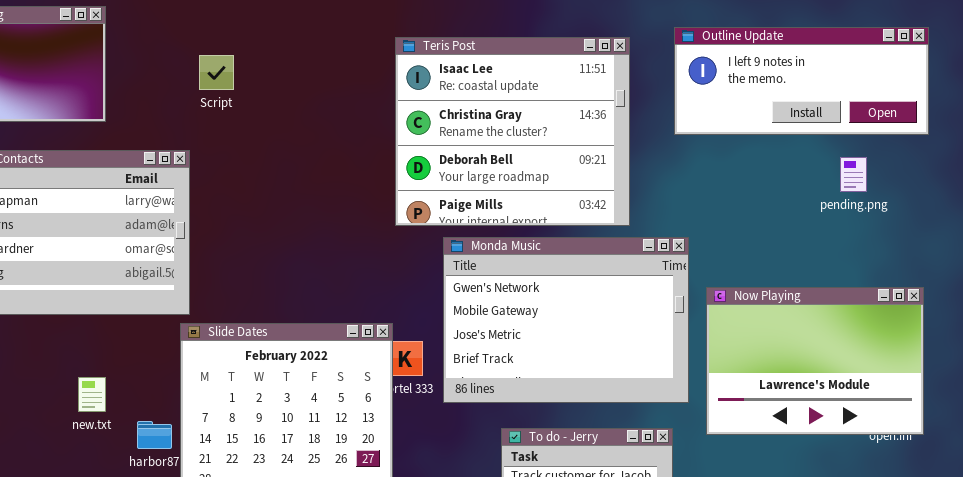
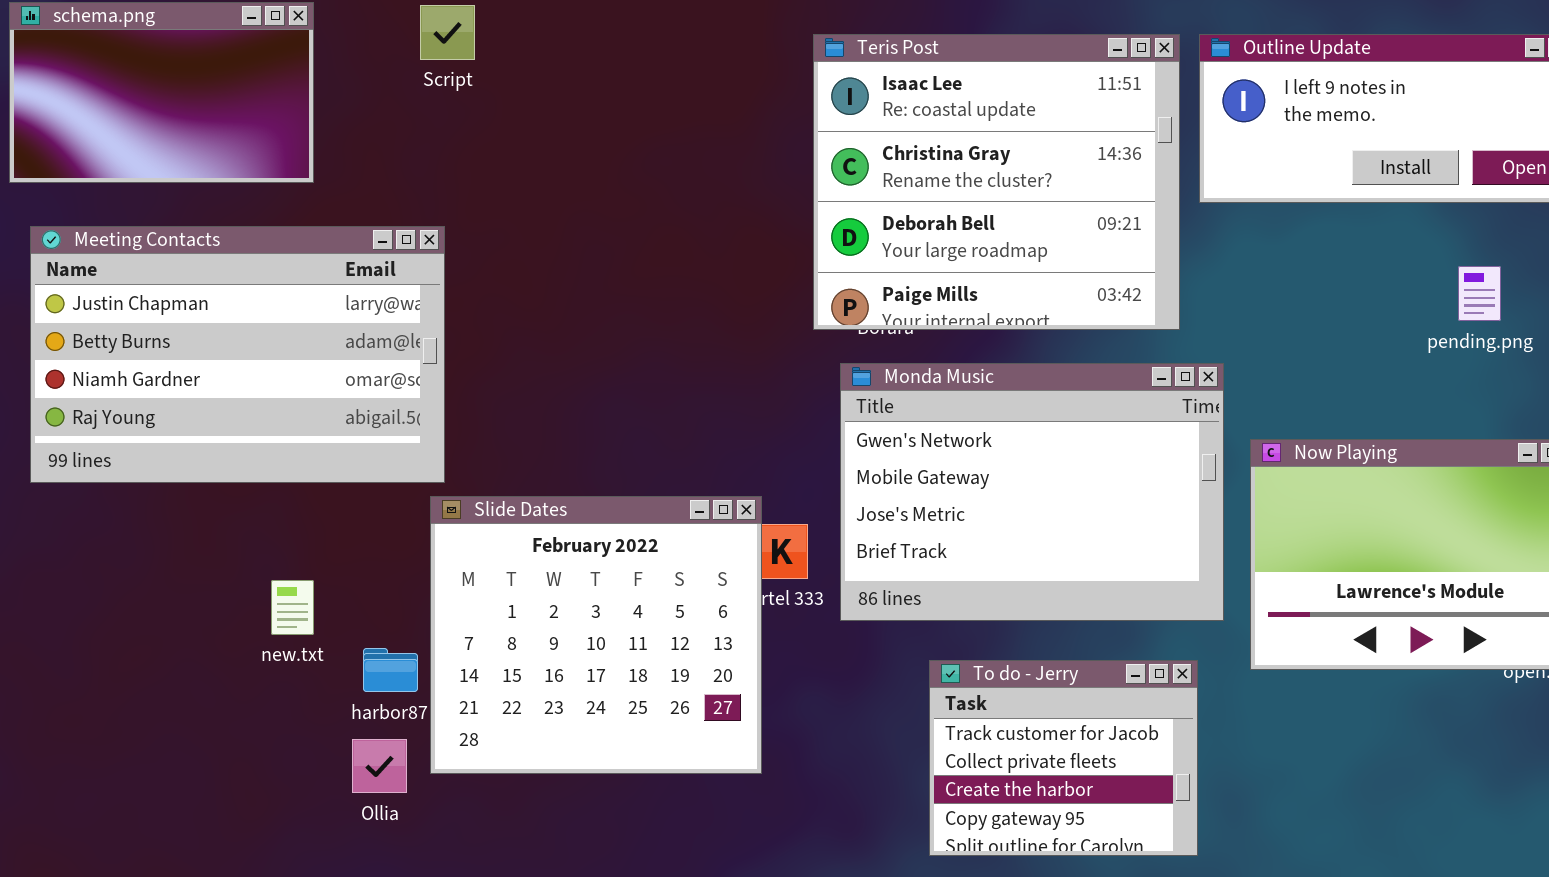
Teris Post: [395,37,630,226] -> [813,34,1180,330], moved
Script: [199,55,234,90] -> [420,5,475,60], moved
pending.png: [840,157,867,192] -> [1458,266,1501,321], moved

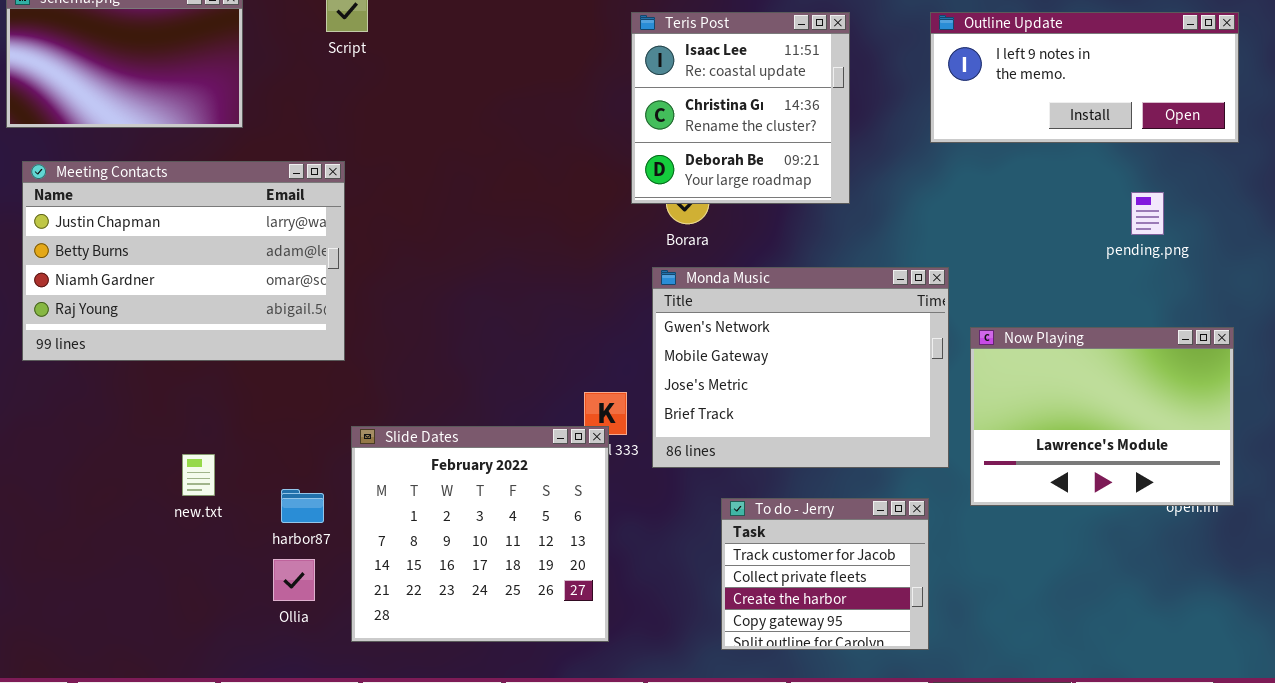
Teris Post: [813,34,1180,330] -> [631,12,850,204], resized
Slide Dates: [430,496,762,774] -> [351,426,609,642], moved
new.txt: [271,580,314,635] -> [182,454,215,496], moved

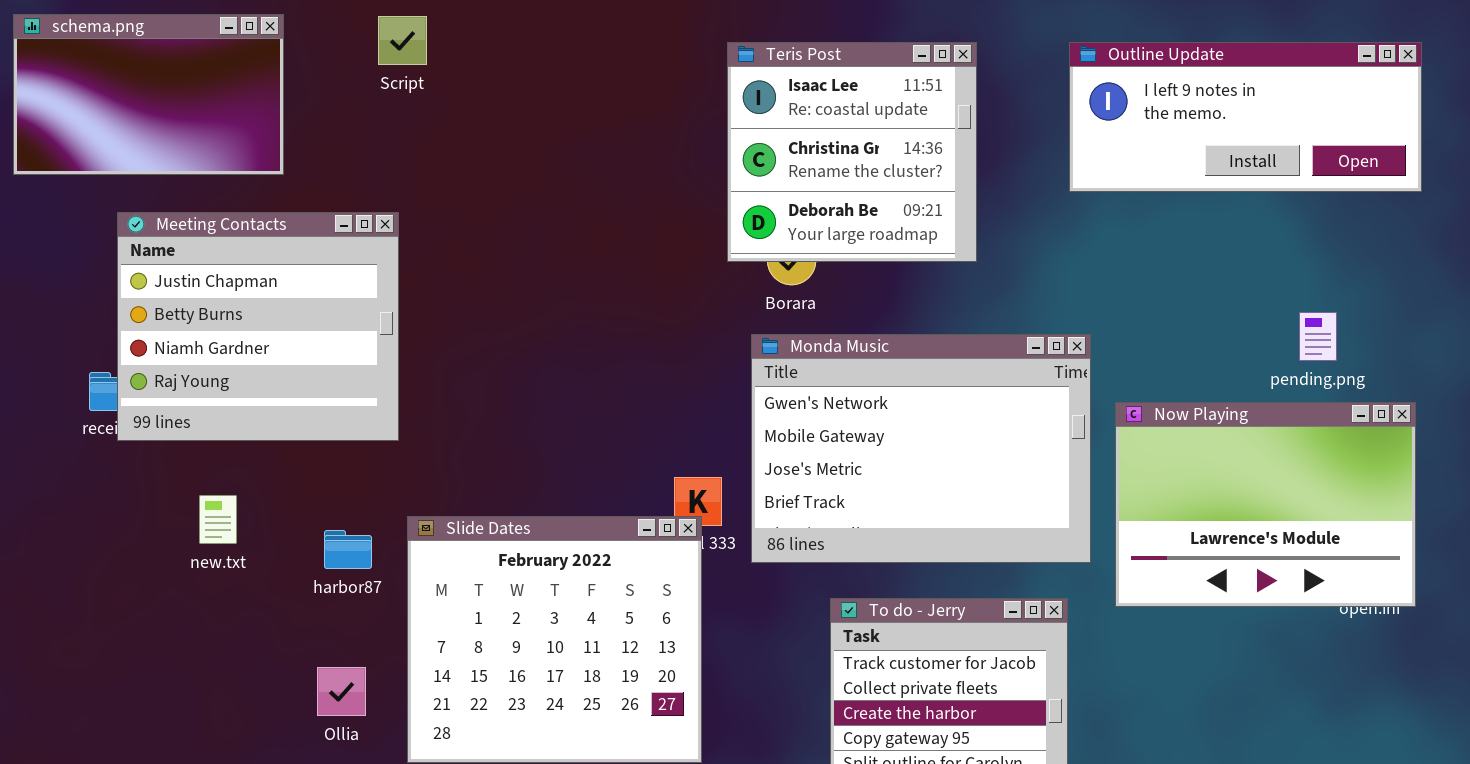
Meeting Contacts: [22,161,345,361] -> [117,212,399,441], resized
pending.png: [1131,192,1164,235] -> [1299,312,1337,361], moved
new.txt: [182,454,215,496] -> [199,495,237,544], moved
harbor87: [281,489,324,523] -> [324,530,372,569], moved

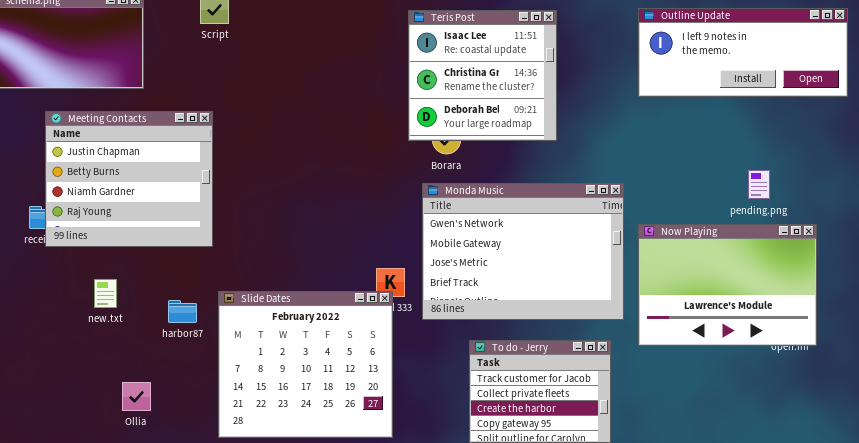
Outline Update: [1069,42,1422,192] -> [638,8,848,97], moved
Ollia: [317,667,366,716] -> [122,382,151,411], moved

